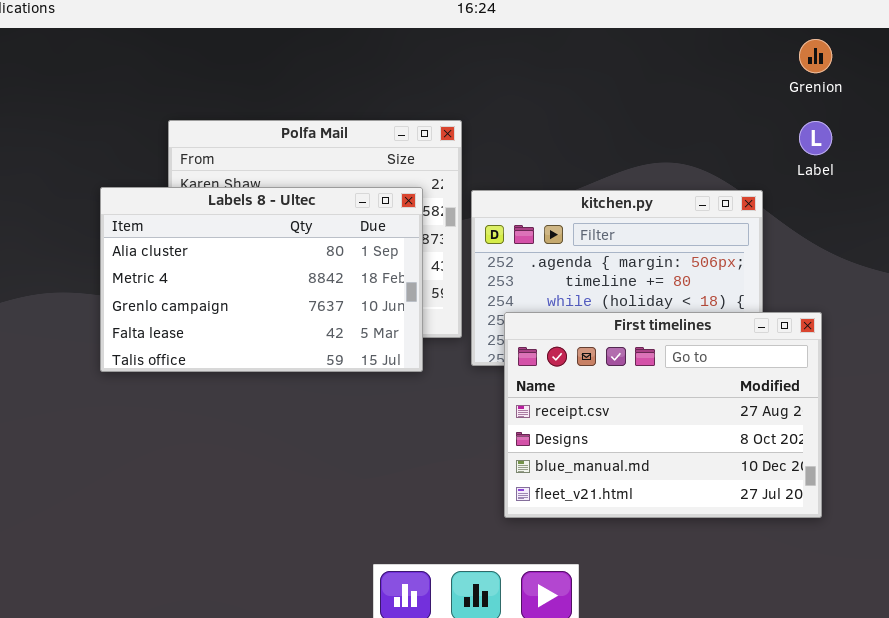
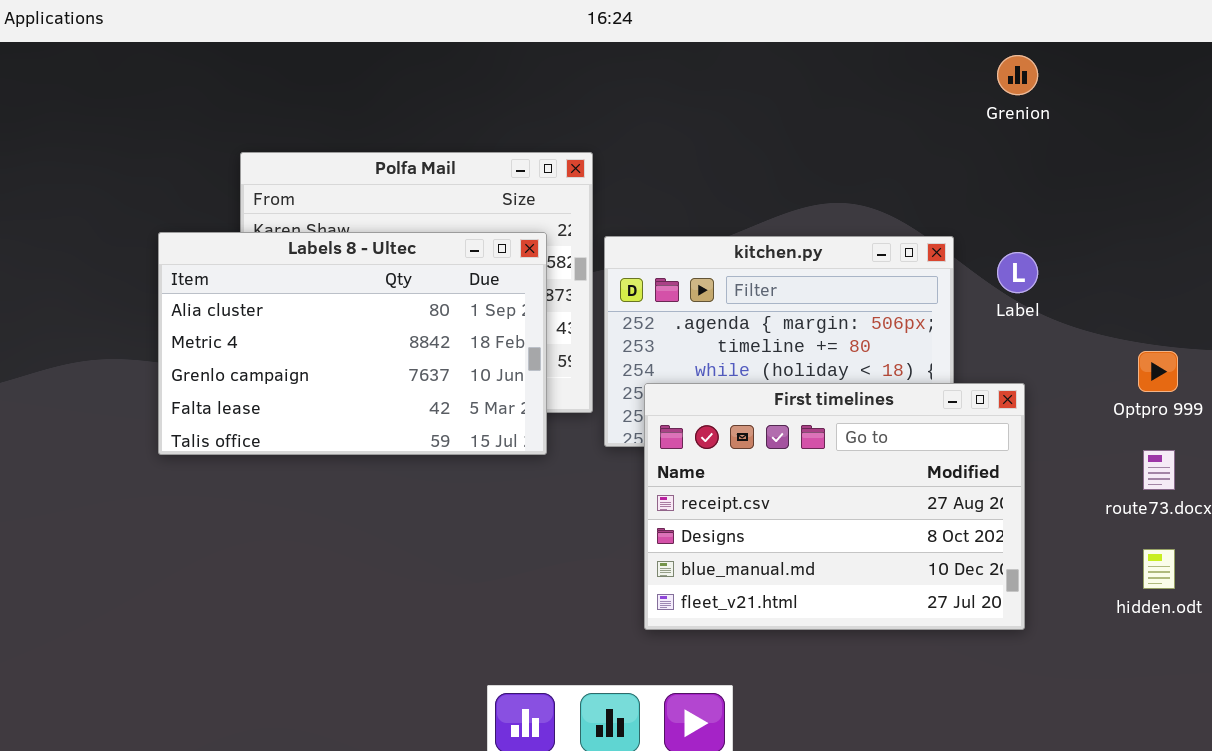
Label: [799,121,832,155] -> [997,252,1038,293], moved

